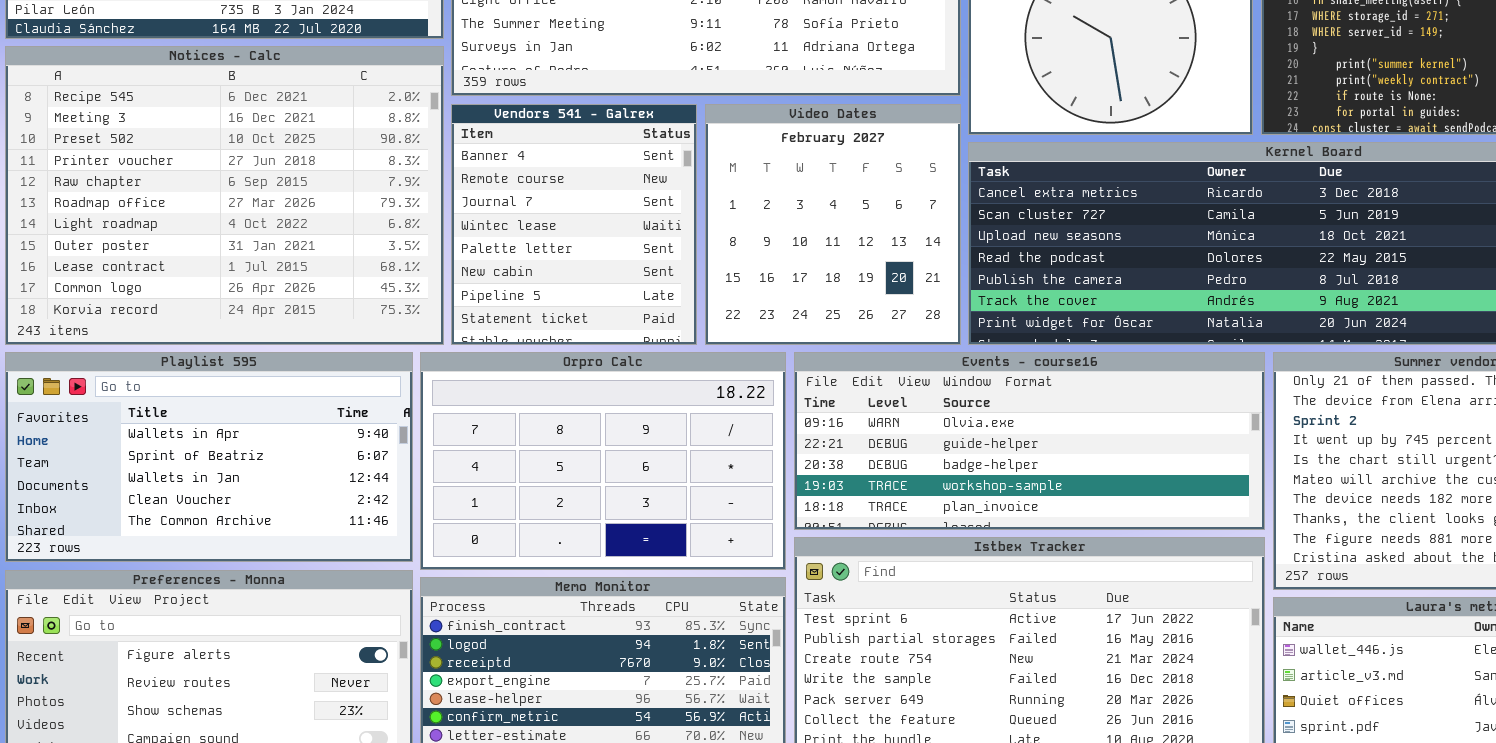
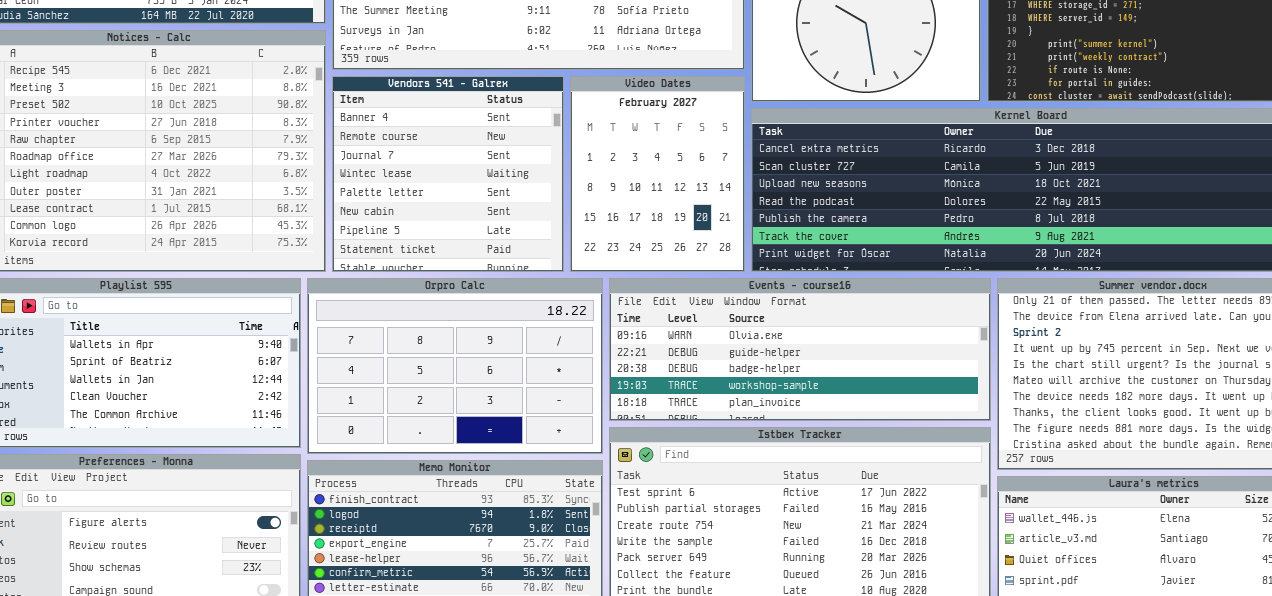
Vendors 541 - Galrex: [451,104,697,345] -> [332,76,564,272], resized
Video Dates: [705,104,961,345] -> [570,76,745,272], resized

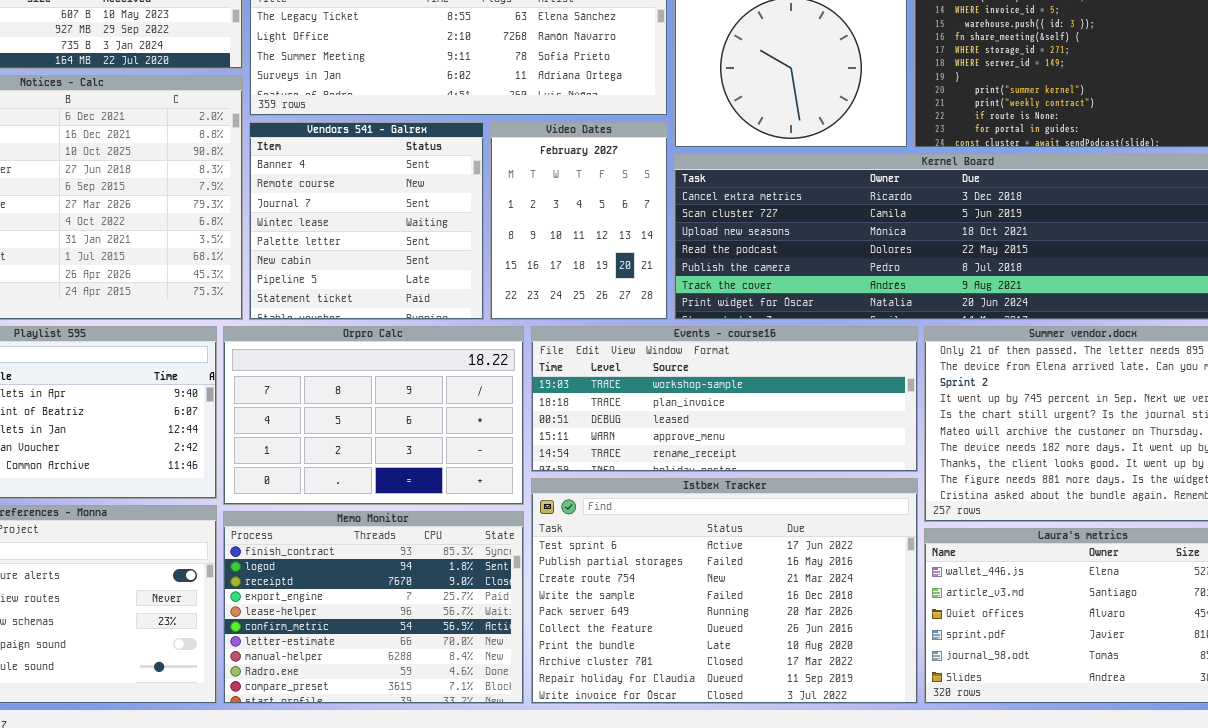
Events - course16: [609,278,991,421] -> [531,326,918,472], scrolled down 3 rows

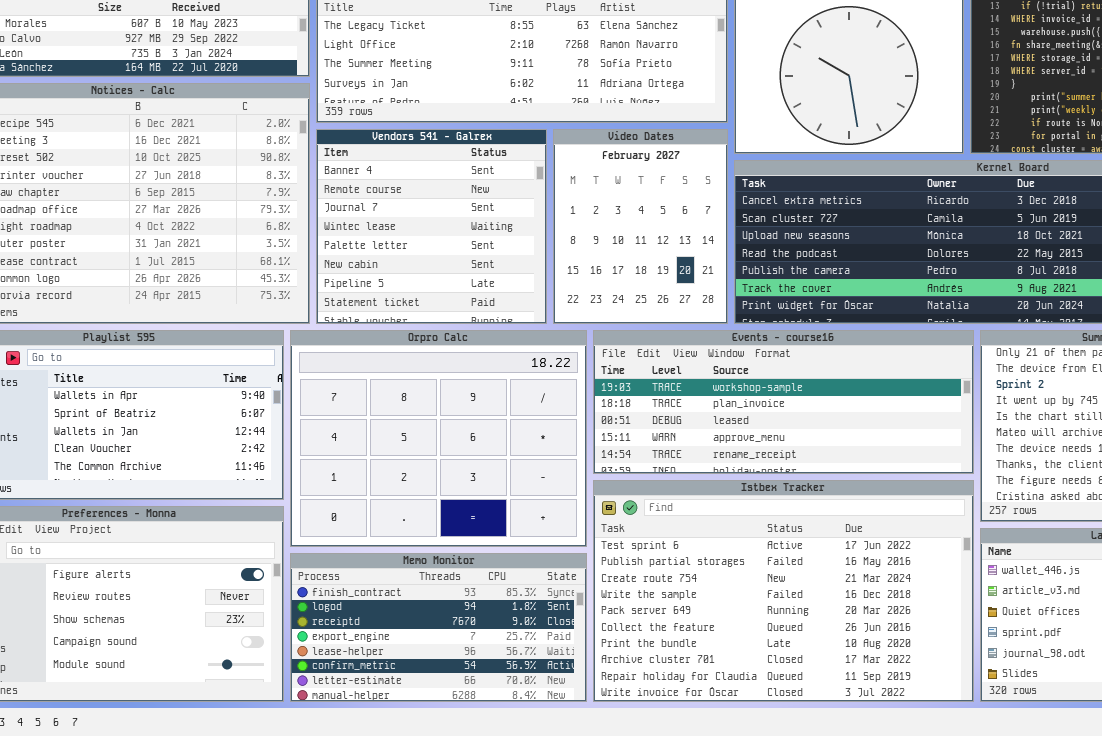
Orpro Calc: [223,326,524,505] -> [290,330,587,547], resized
Memo Monitor: [223,511,524,704] -> [290,553,587,702], resized

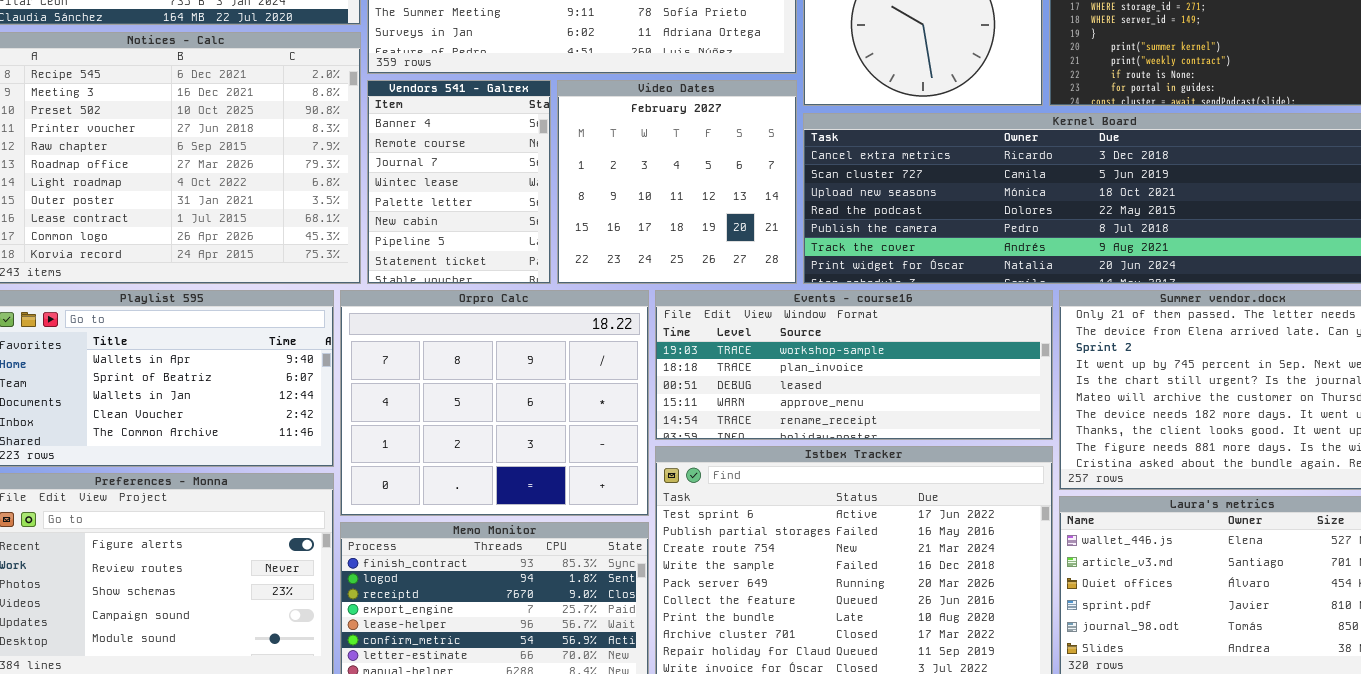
Vendors 541 - Galrex: [316,129,547,324] -> [367,80,551,284], resized
Video Dates: [553,129,728,324] -> [557,80,797,284], resized

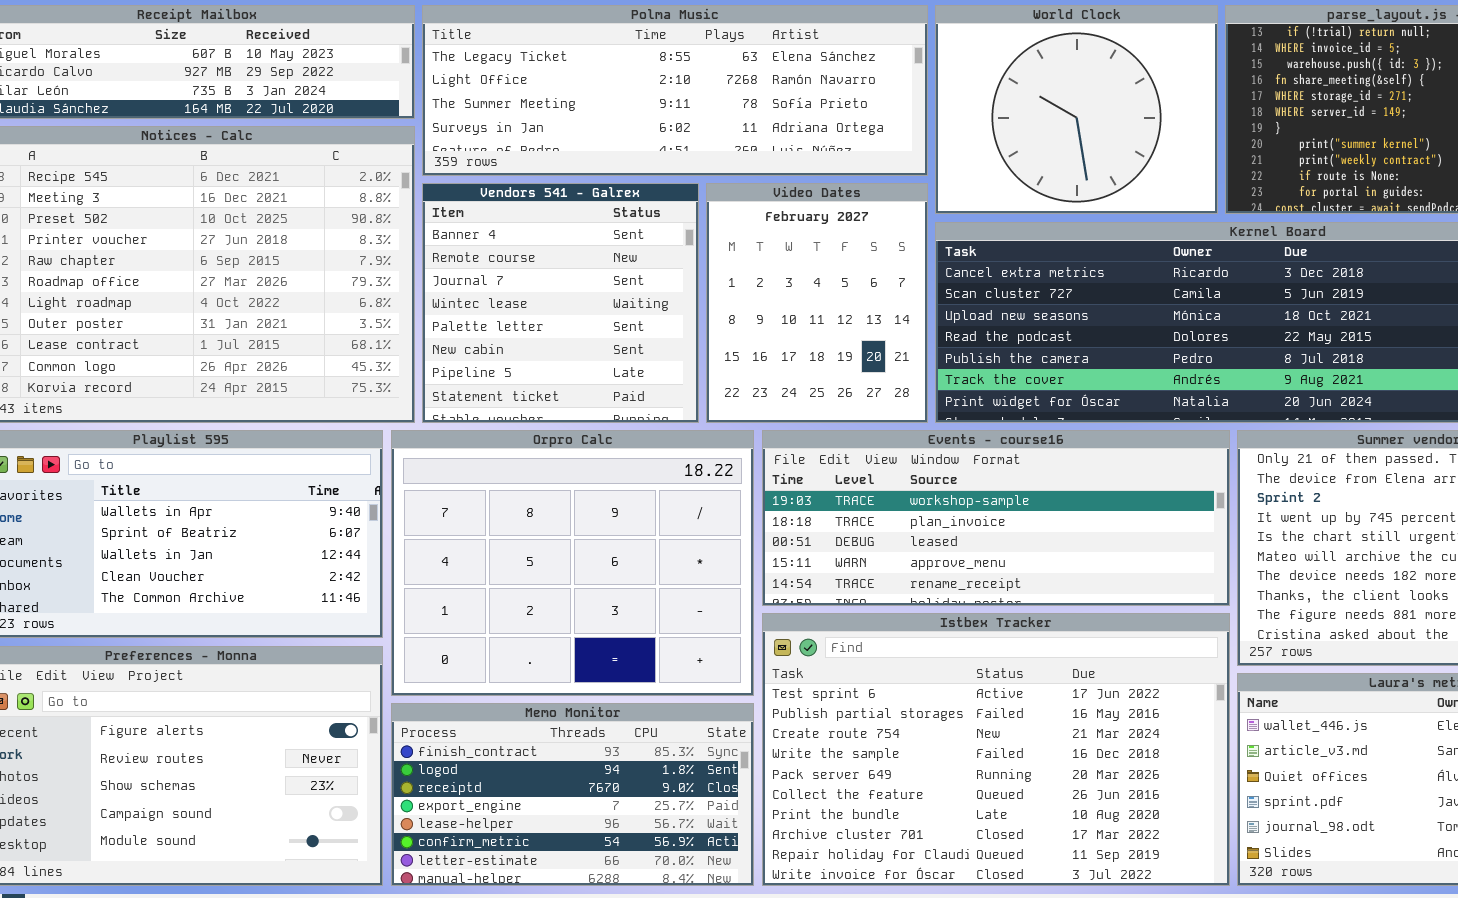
Vendors 541 - Galrex: [367,80,551,284] -> [422,183,699,423], resized
Video Dates: [557,80,797,284] -> [706,183,928,423], resized

